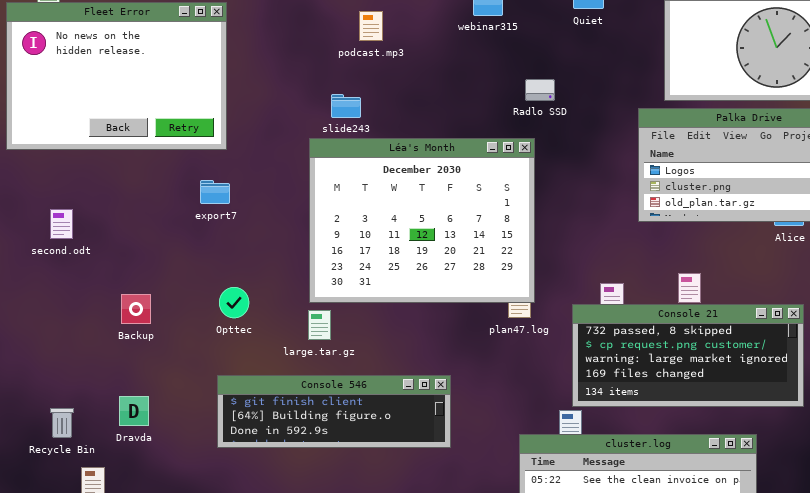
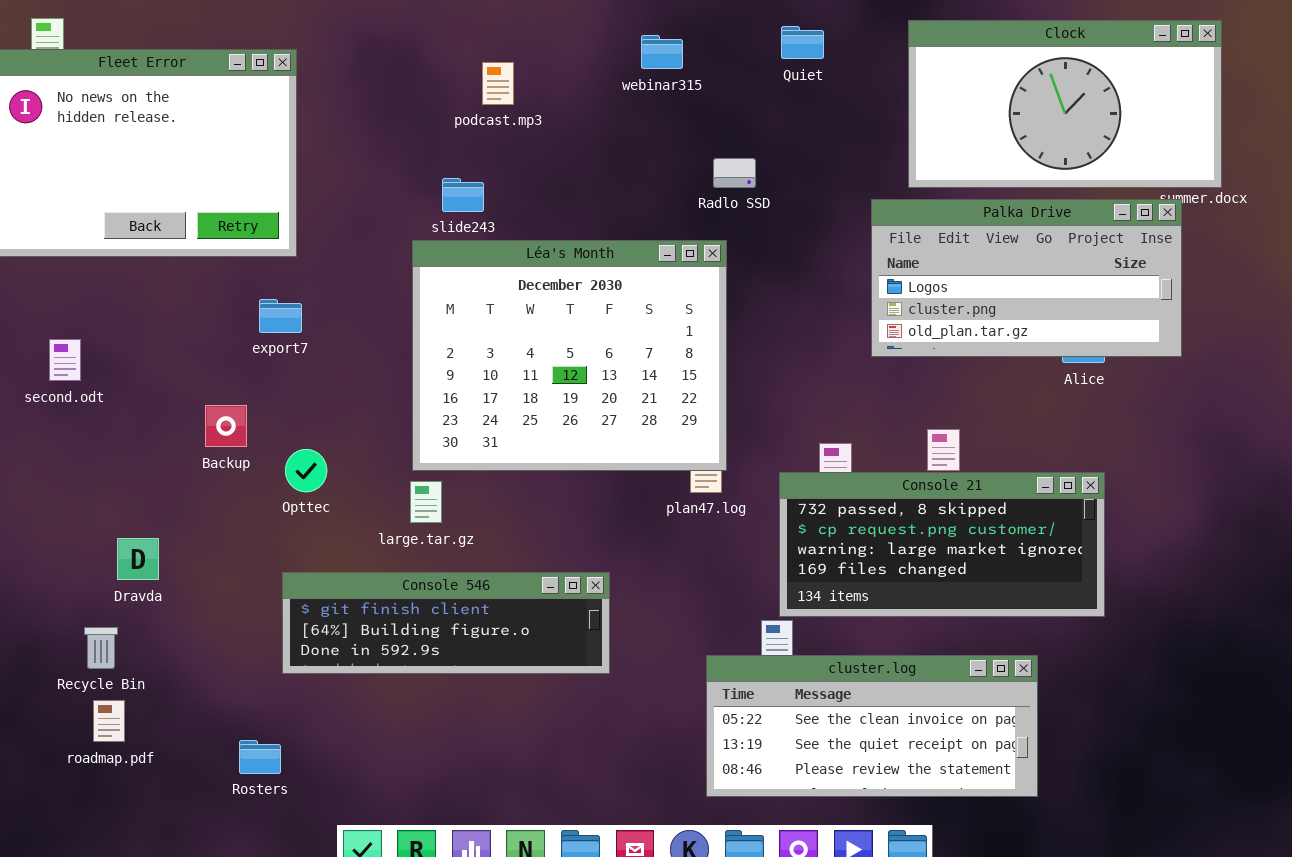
Backup: [121,294,151,324] -> [205,405,247,447], moved
Dravda: [119,396,149,426] -> [117,538,159,580], moved
Recycle Bin: [50,408,74,438] -> [84,627,118,669], moved

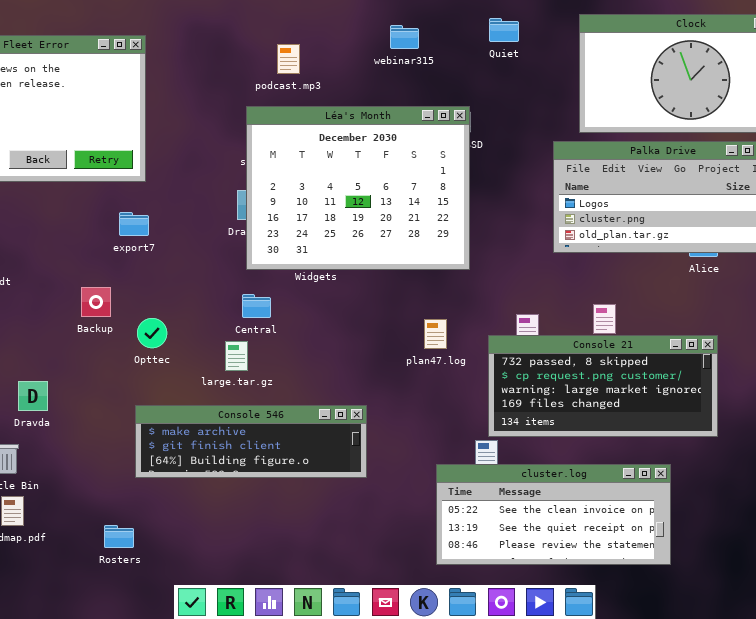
Léa's Month: [412,240,727,471] -> [246,106,470,270], moved
Console 546: [282,572,610,674] -> [135,405,367,478], scrolled up 1 row

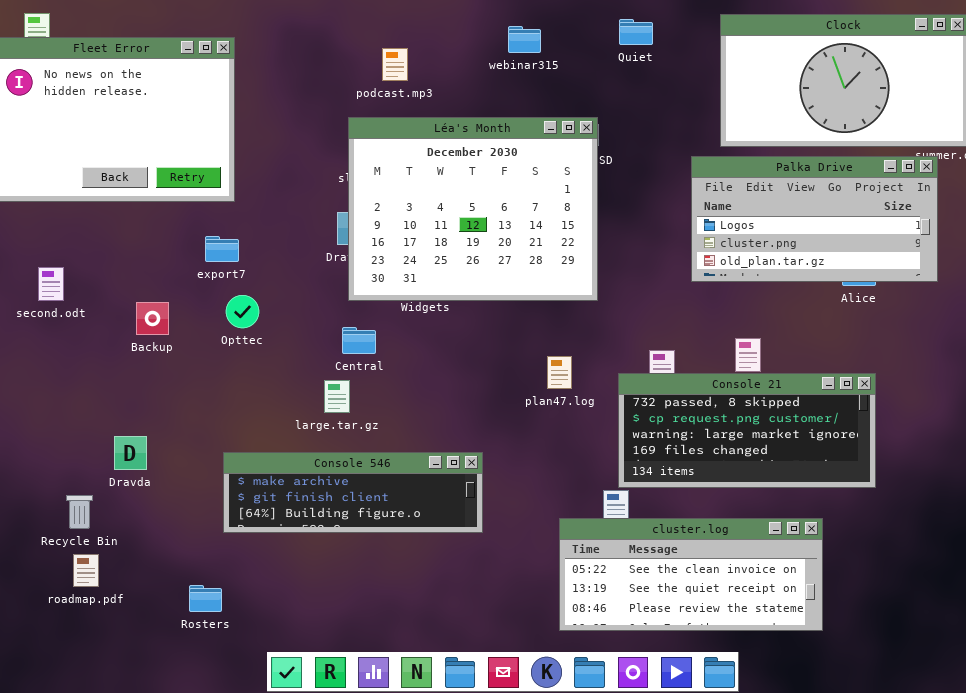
Backup: [81,287,111,317] -> [136,302,169,335], moved
Opttec: [137,318,167,348] -> [226,295,259,328], moved
Dravda: [18,381,48,411] -> [114,436,147,470], moved

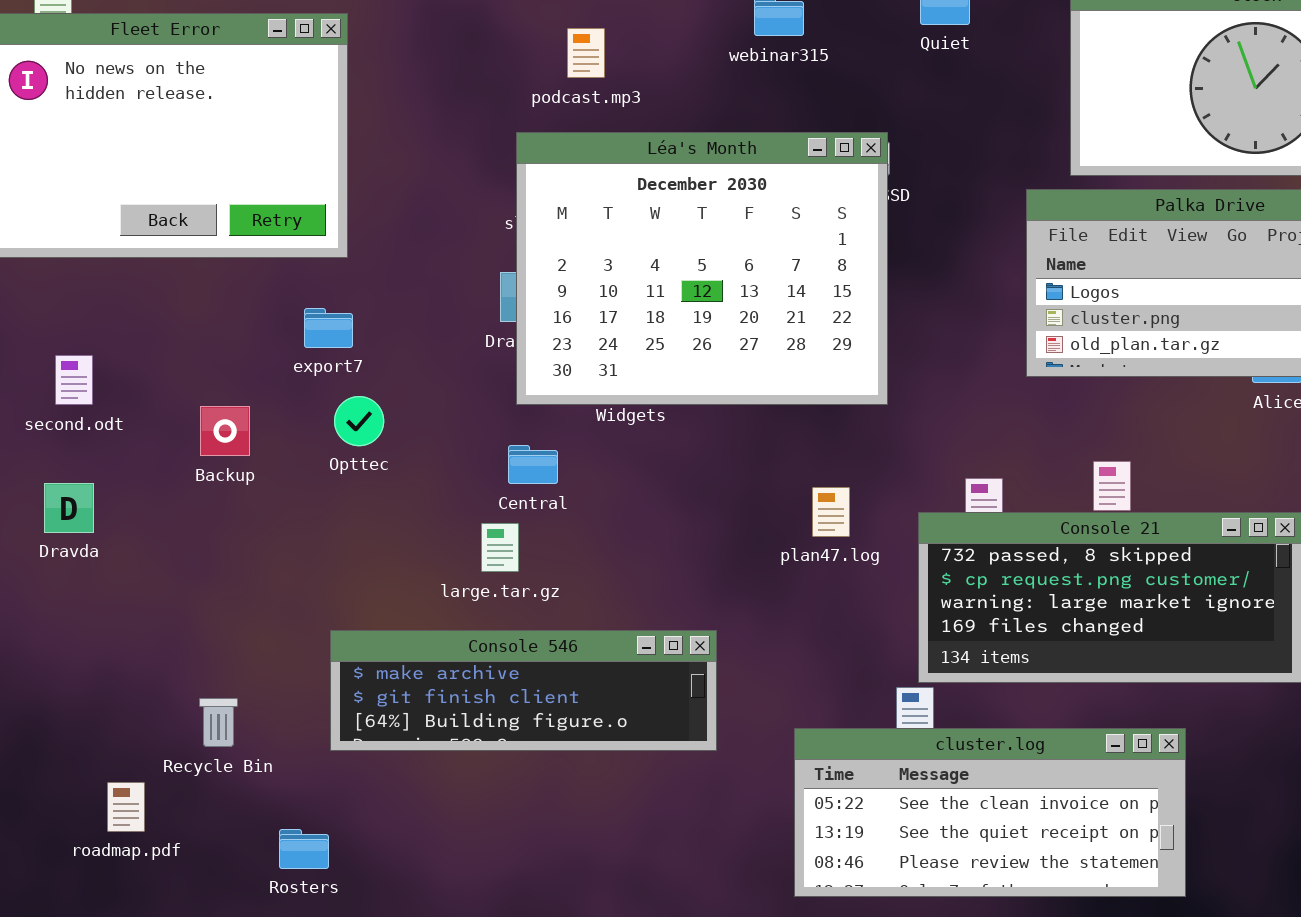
Dravda: [114,436,147,470] -> [44,483,94,533], moved
Recycle Bin: [66,495,93,529] -> [199,698,238,747], moved
cluster.log: [559,518,823,631] -> [794,728,1186,897], moved

